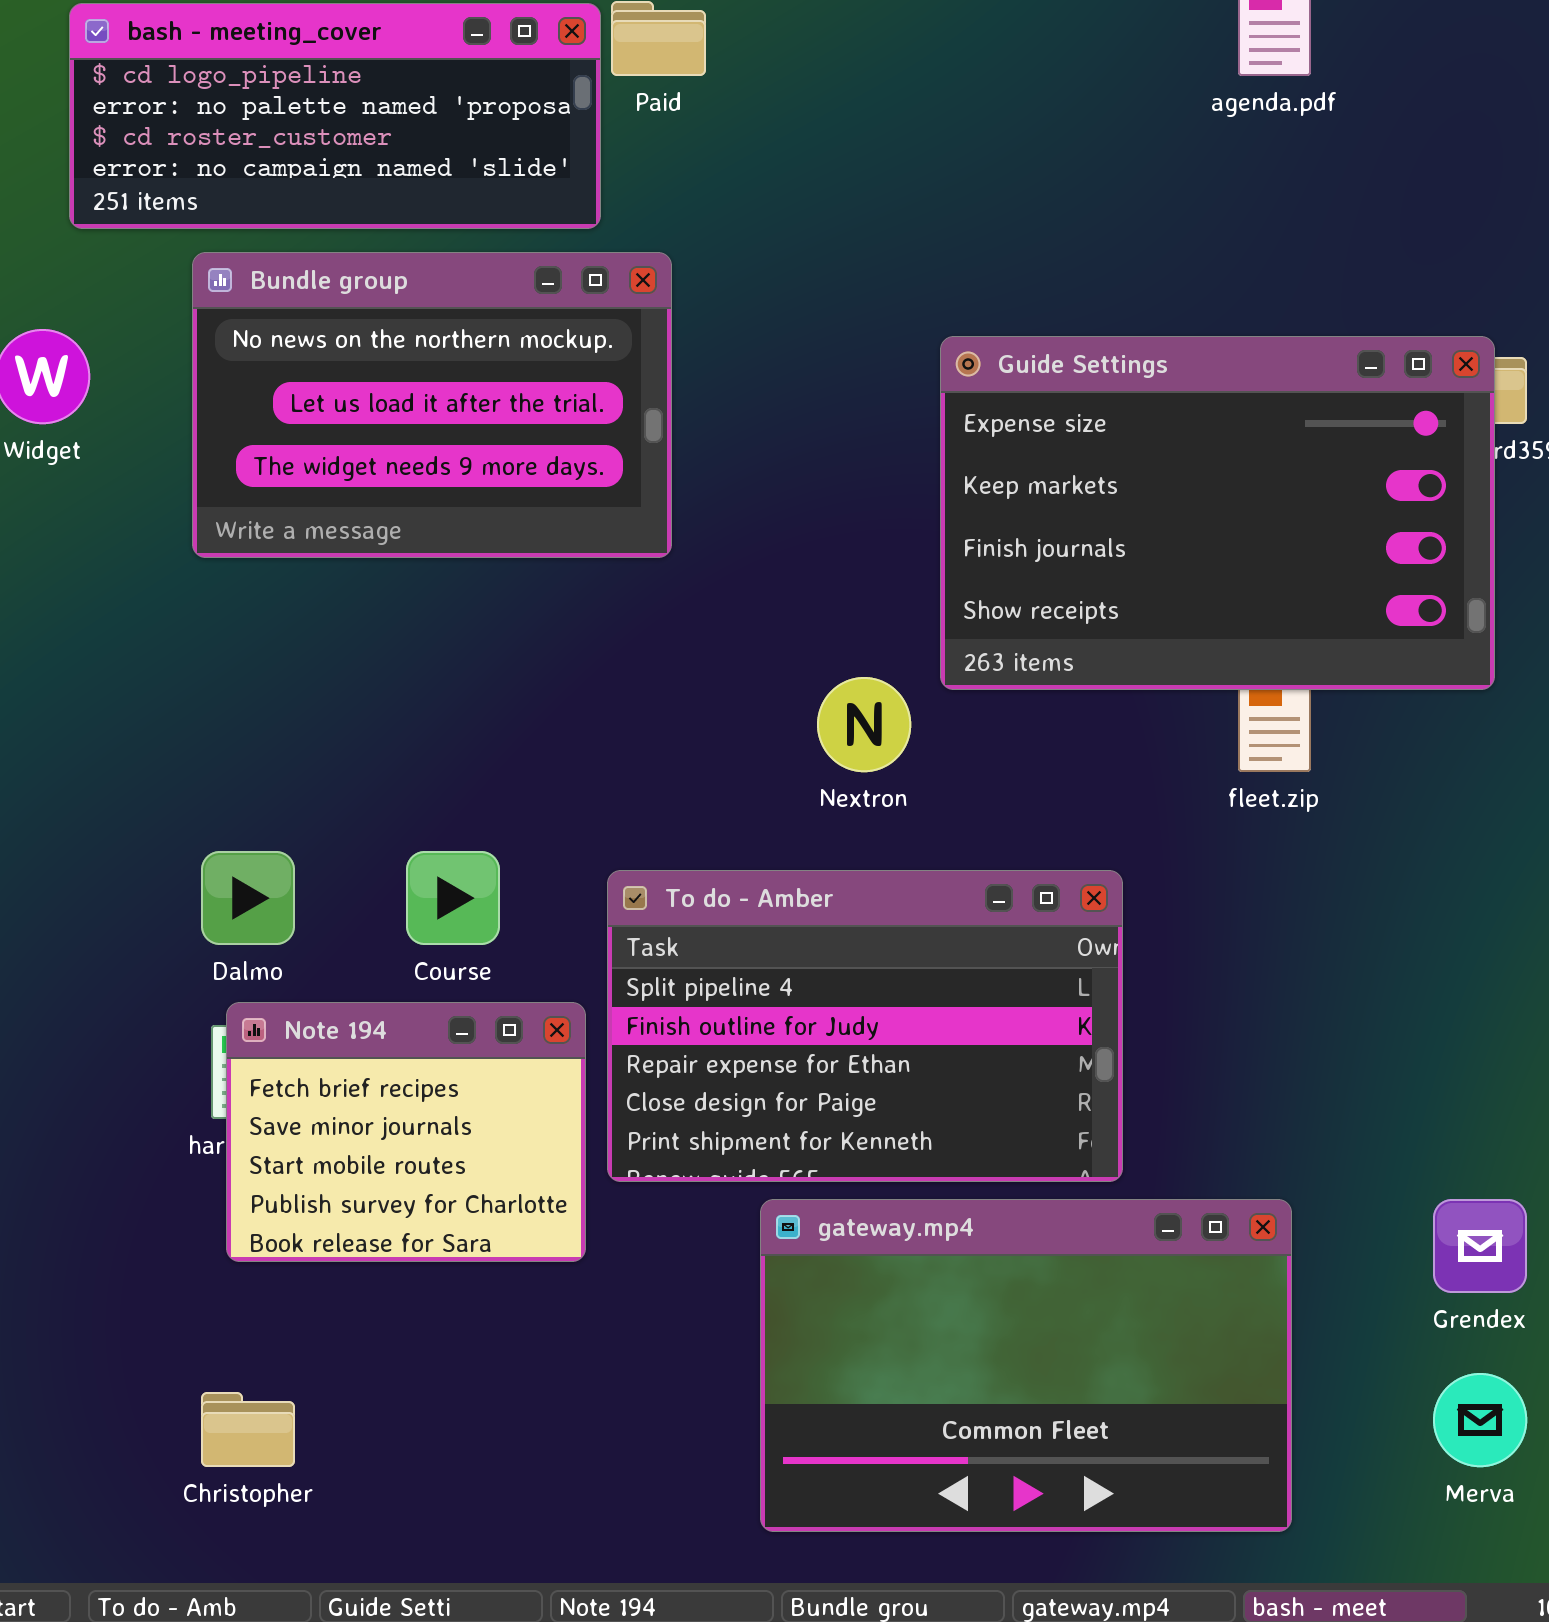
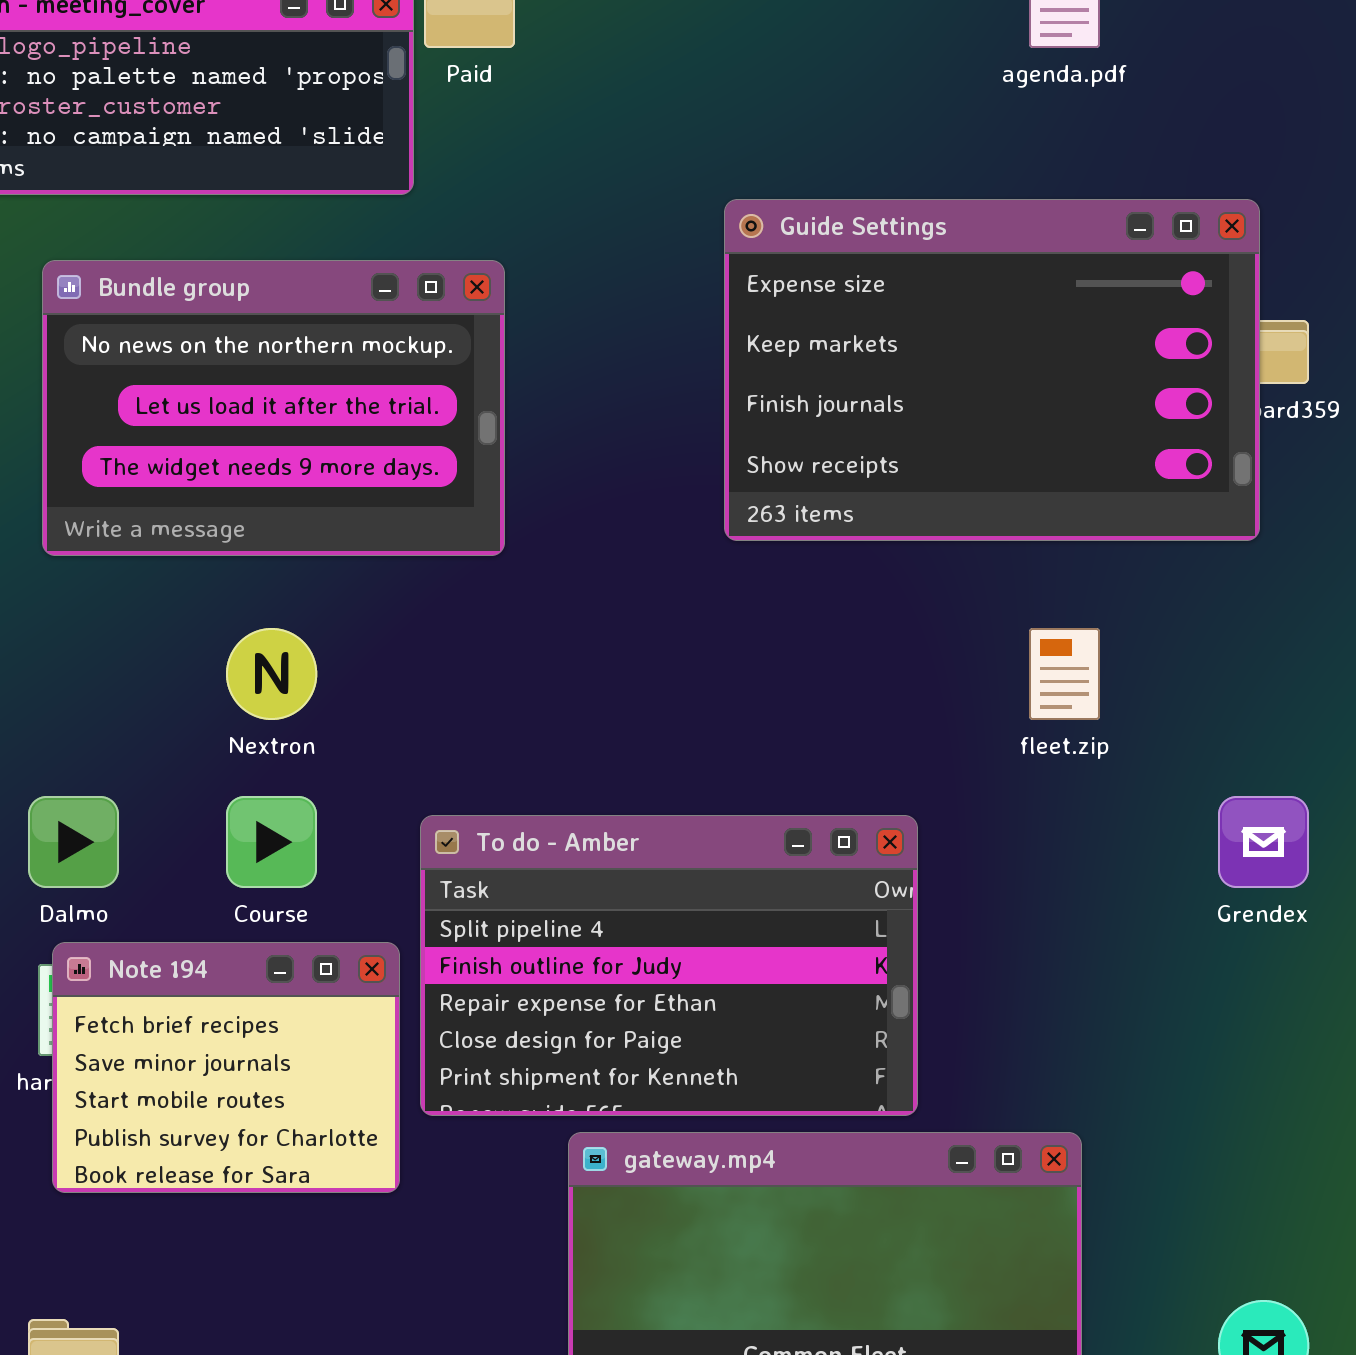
Bundle group: [192,252,672,558] -> [42,260,505,556], moved
Guide Settings: [940,336,1495,690] -> [724,199,1260,541], moved
Nextron: [817,677,911,772] -> [226,628,317,720], moved
Grendex: [1433,1199,1527,1293] -> [1218,796,1309,888], moved

